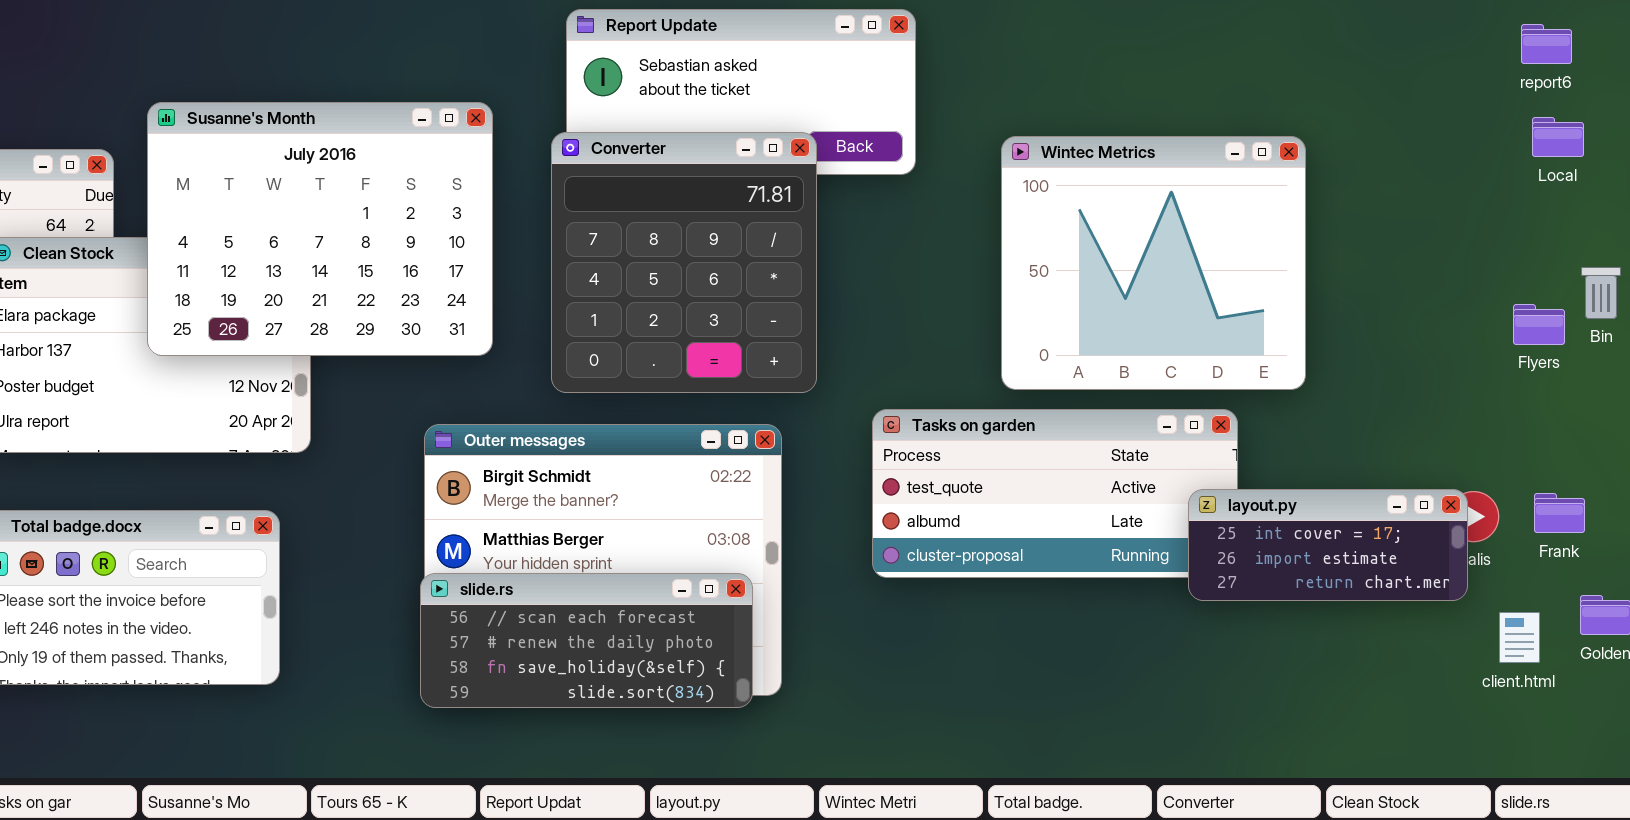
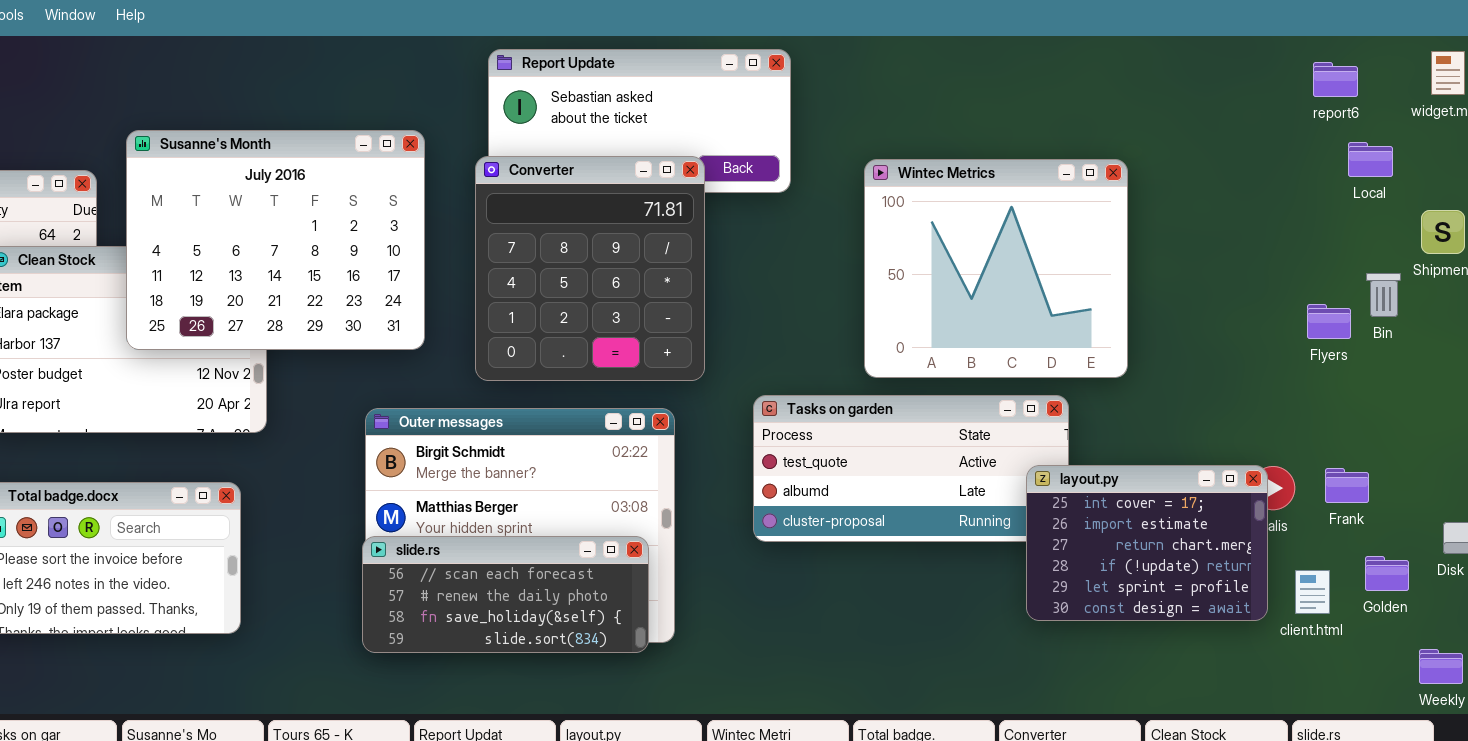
Local: [1532,117,1584,157] -> [1348,142,1393,177], moved
layout.py: [1188,489,1468,601] -> [1026,465,1268,621], resized

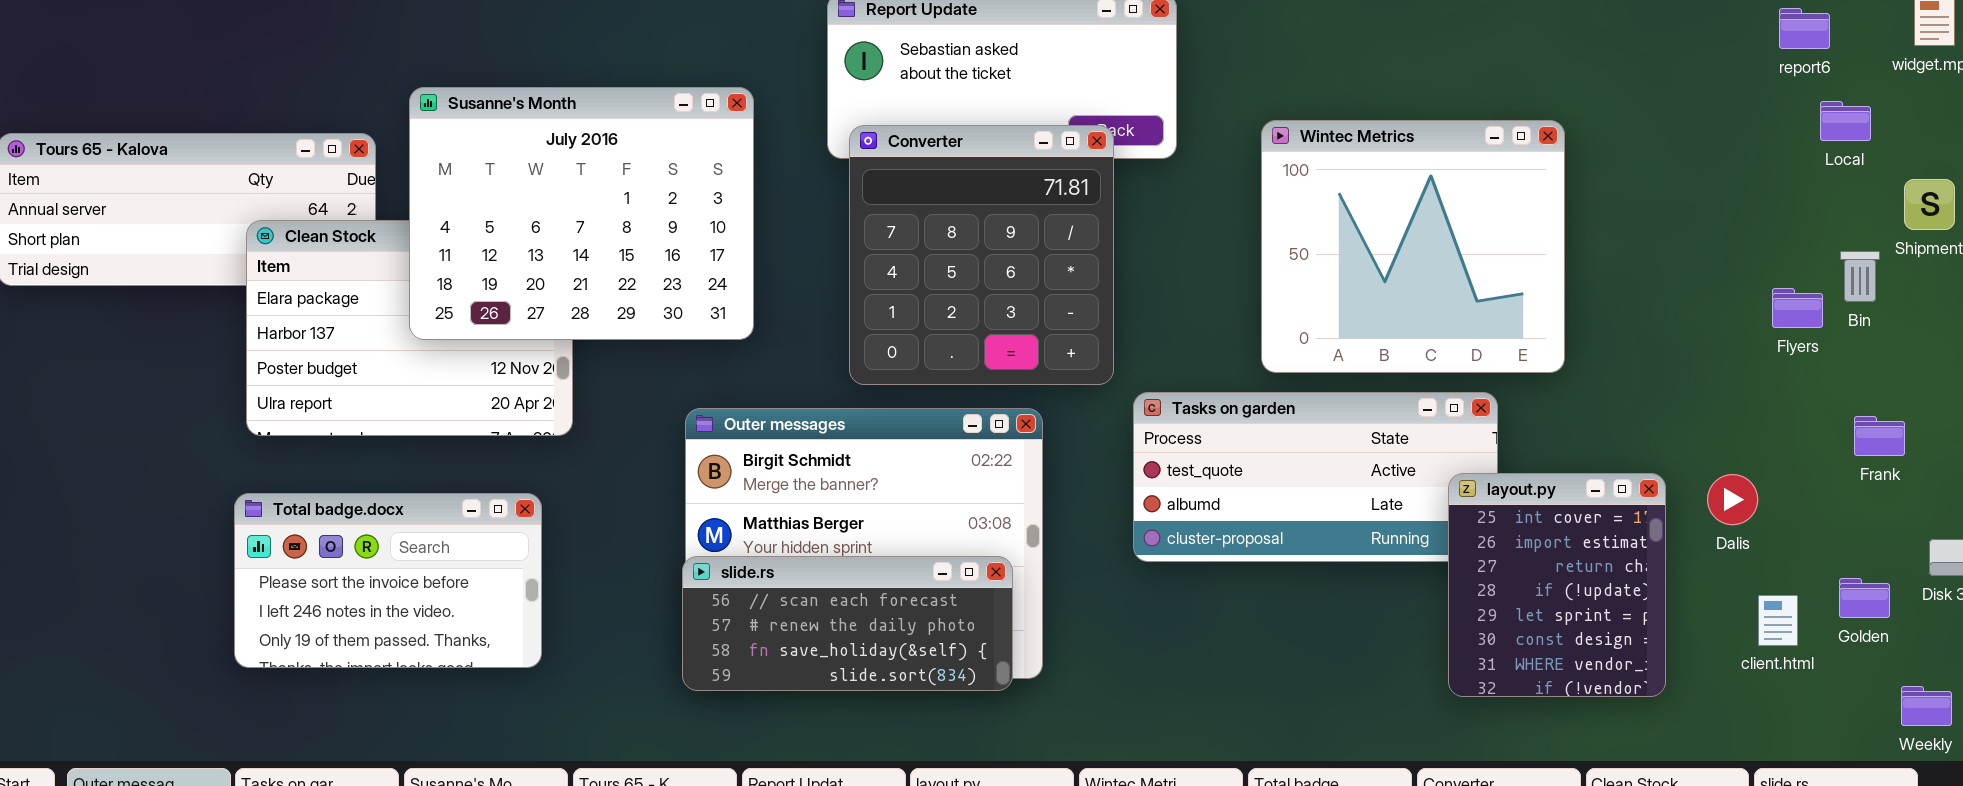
Converter: [475,156,705,381] -> [849,125,1114,385], moved
layout.py: [1026,465,1268,621] -> [1448,473,1666,697], resized
Frank: [1325,468,1369,503] -> [1854,416,1905,456], moved

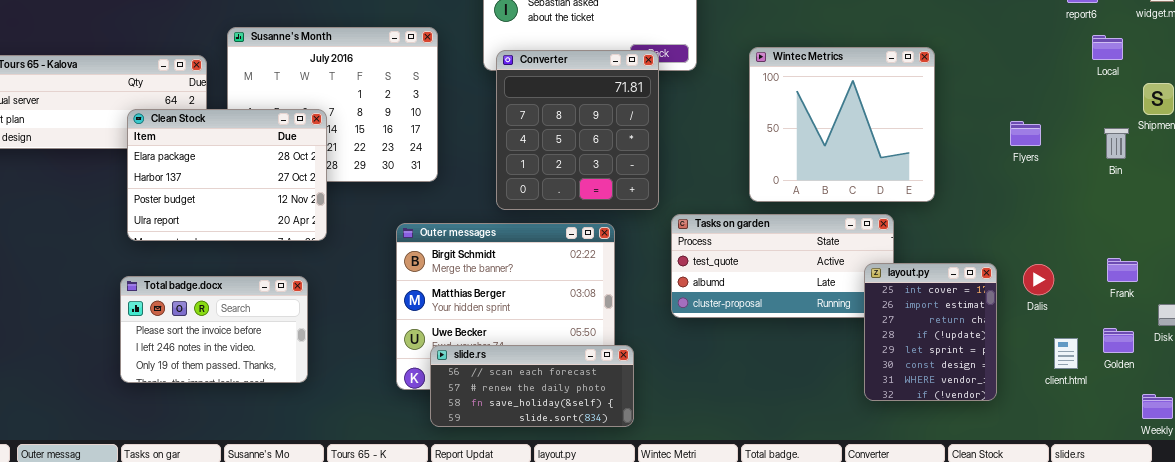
Clean Stock: [246,220,573,436] -> [127,109,327,241], raised
Flyers: [1772,288,1823,328] -> [1010,121,1041,146], moved
Frank: [1854,416,1905,456] -> [1107,258,1138,282], moved
slide.rs: [682,556,1013,691] -> [430,345,634,427], moved

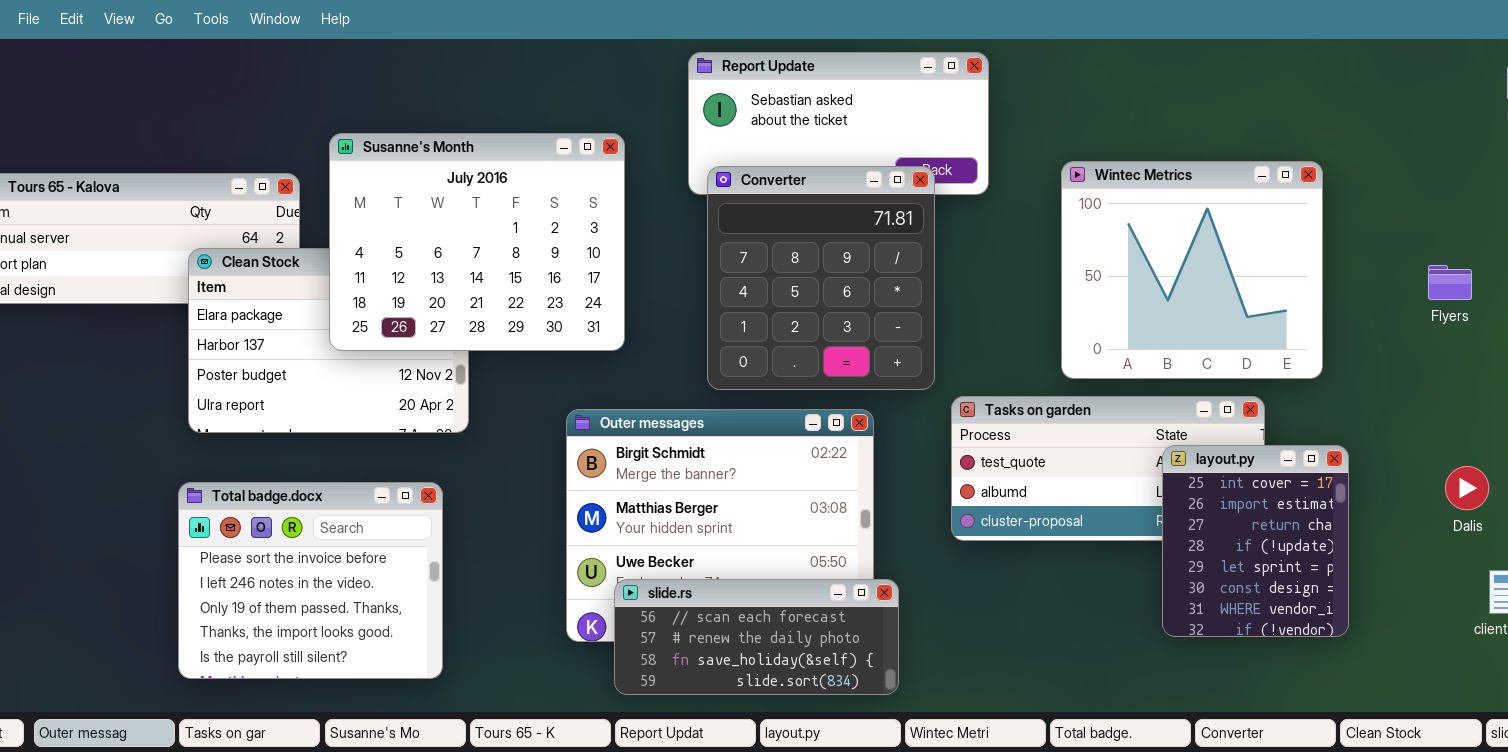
Susanne's Month: [227,27,438,182] -> [329,133,625,351], raised
layout.py: [864,263,997,401] -> [1162,445,1349,637], moved
Total badge.docx: [120,276,308,383] -> [178,482,443,679], resized

